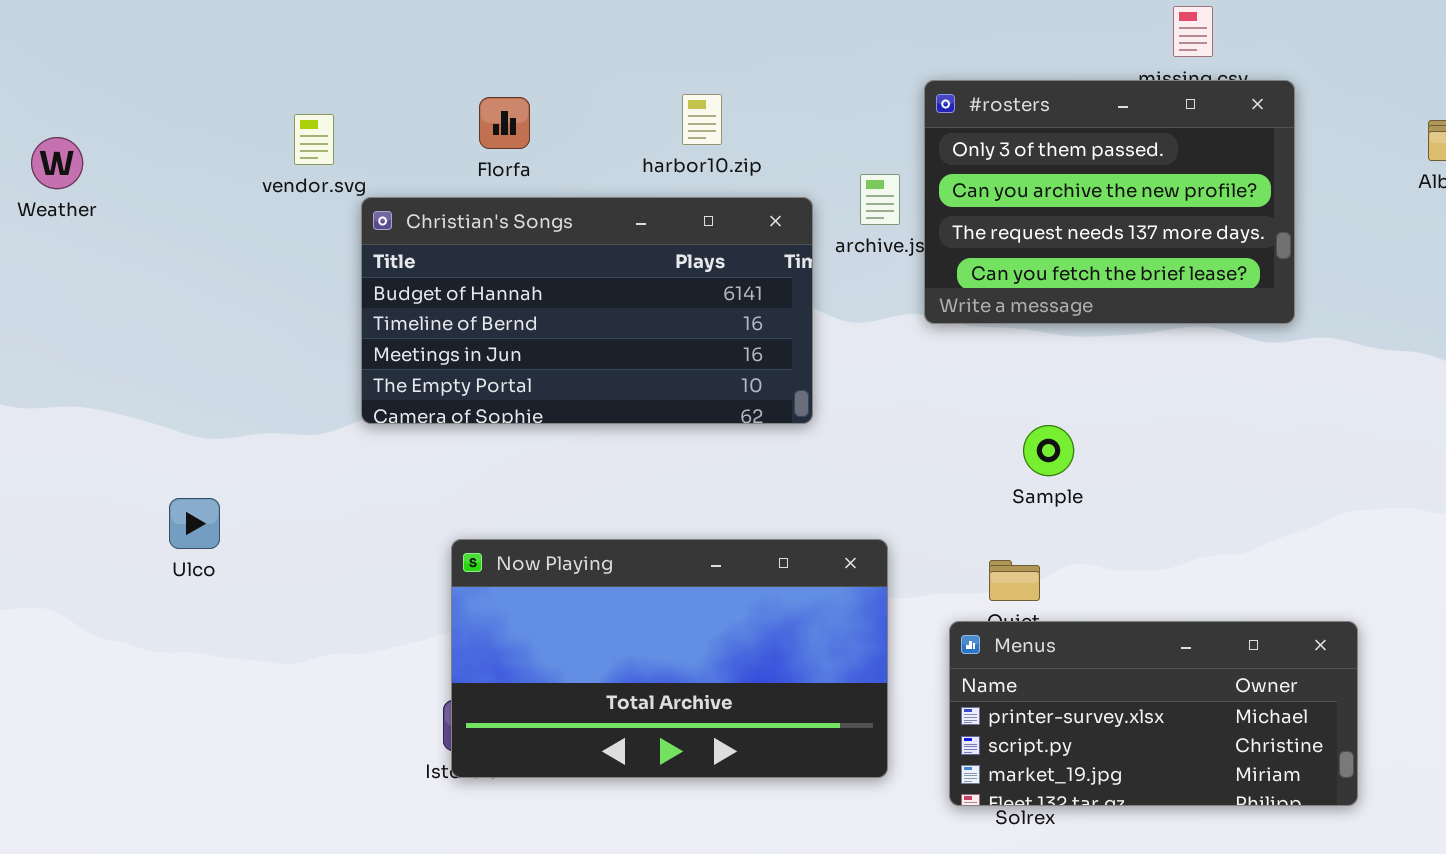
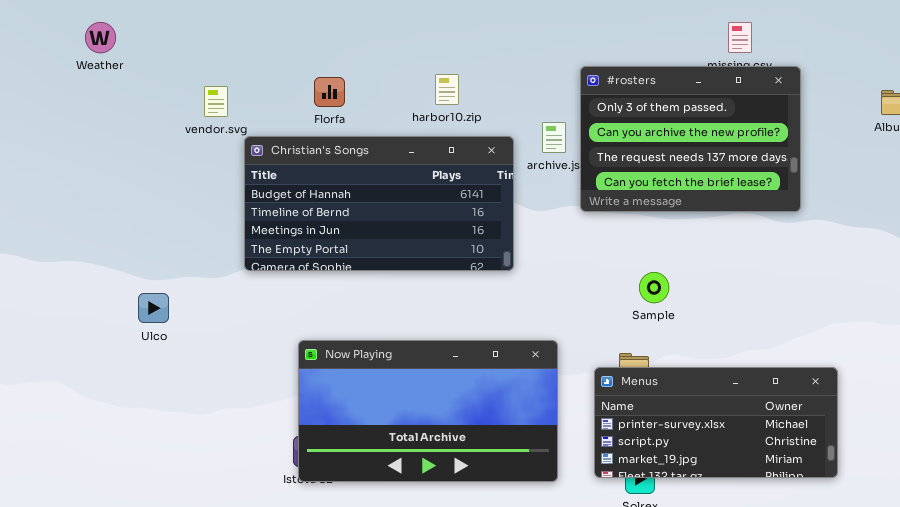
Weather: [31,137,83,189] -> [85,22,116,53], moved
Ulco: [169,498,220,549] -> [138,293,169,323], moved
Menus: [949,621,1358,806] -> [594,367,838,478], moved

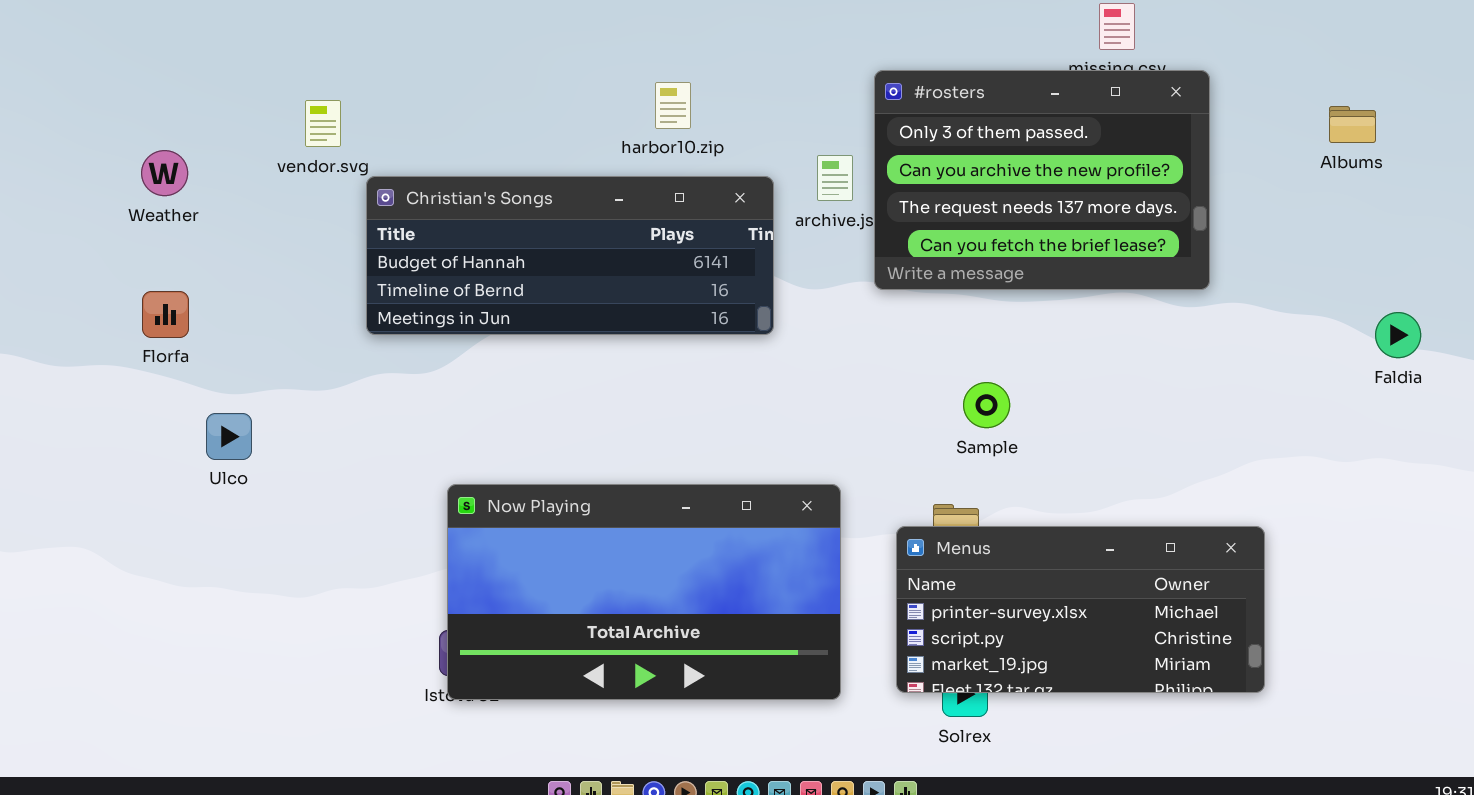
Weather: [85,22,116,53] -> [141,150,188,196], moved
Florfa: [314,77,345,107] -> [142,291,189,338], moved
Christian's Songs: [244,136,514,271] -> [366,176,774,335], resized

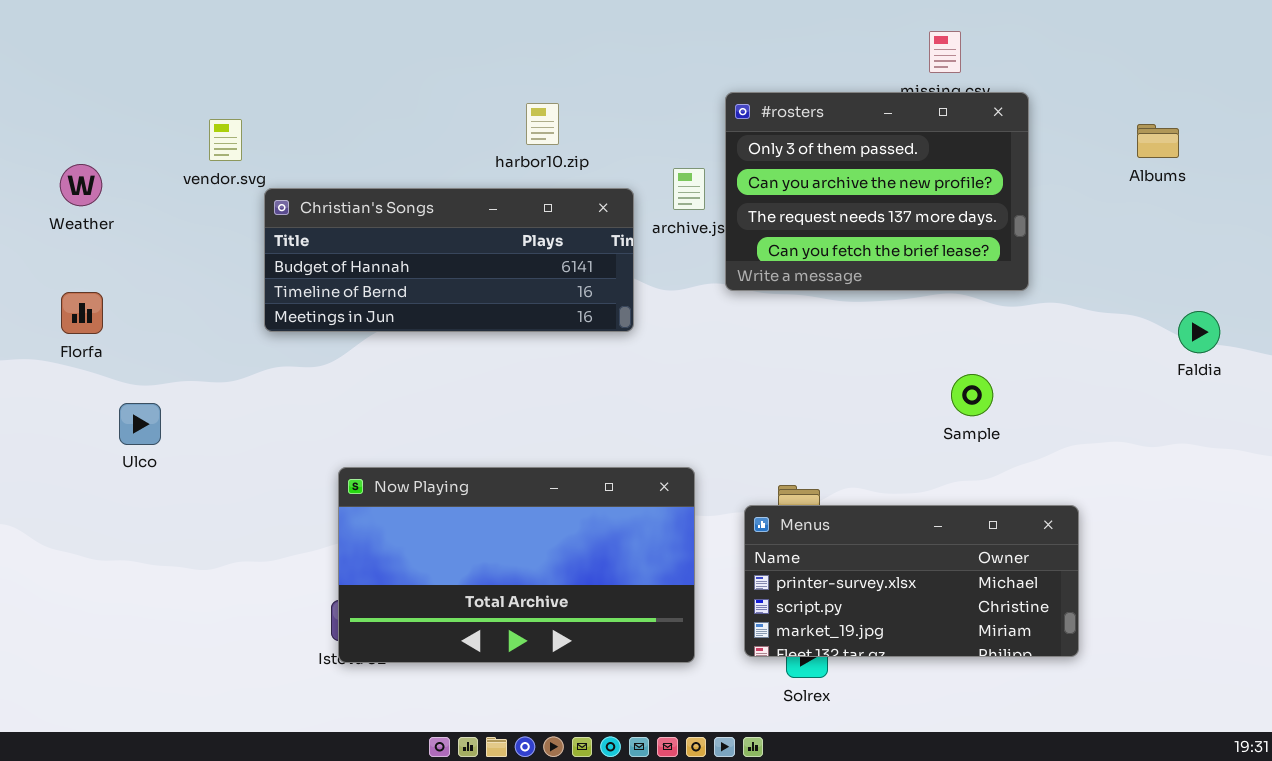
Sample: [963,382,1010,428] -> [951,374,993,416], moved

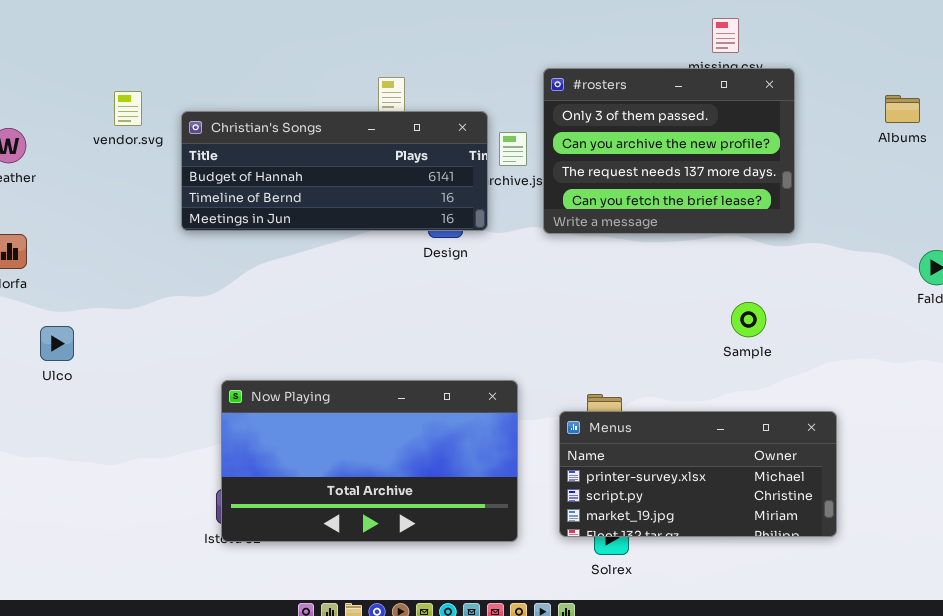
Christian's Songs: [264,188,634,332] -> [181,111,488,231], moved

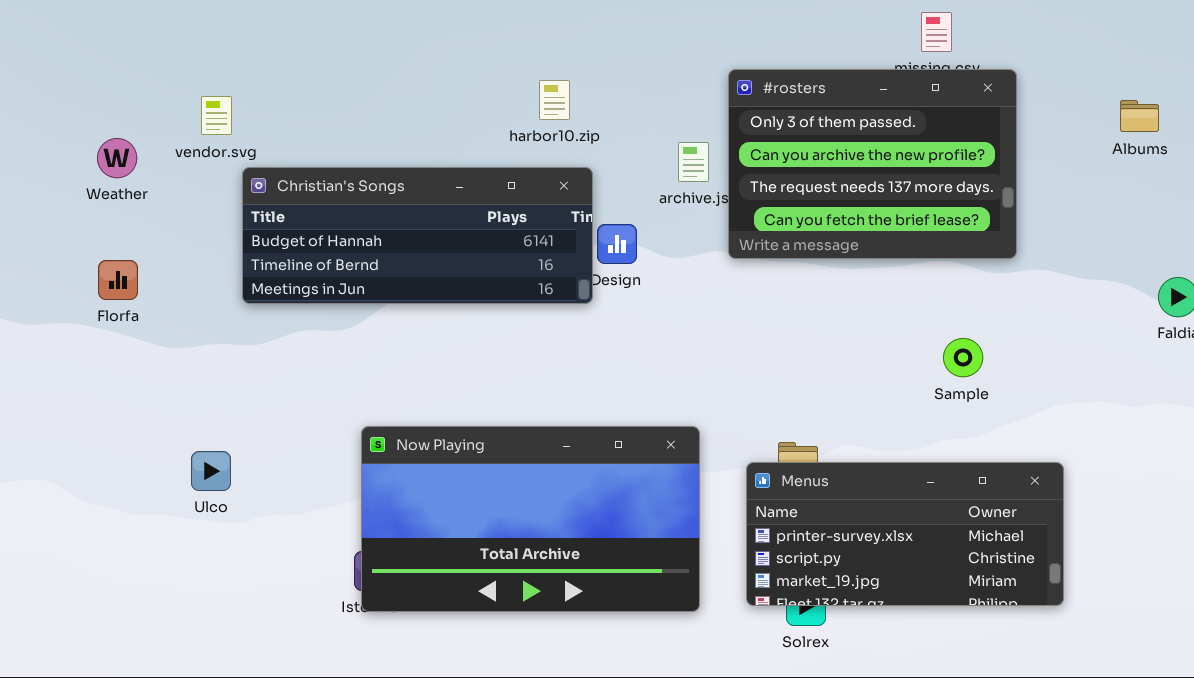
vendor.svg: [114,91,142,126] -> [201,96,232,135], moved
Christian's Songs: [181,111,488,231] -> [242,167,593,304], moved
Ulco: [40,326,74,361] -> [191,451,231,491], moved

